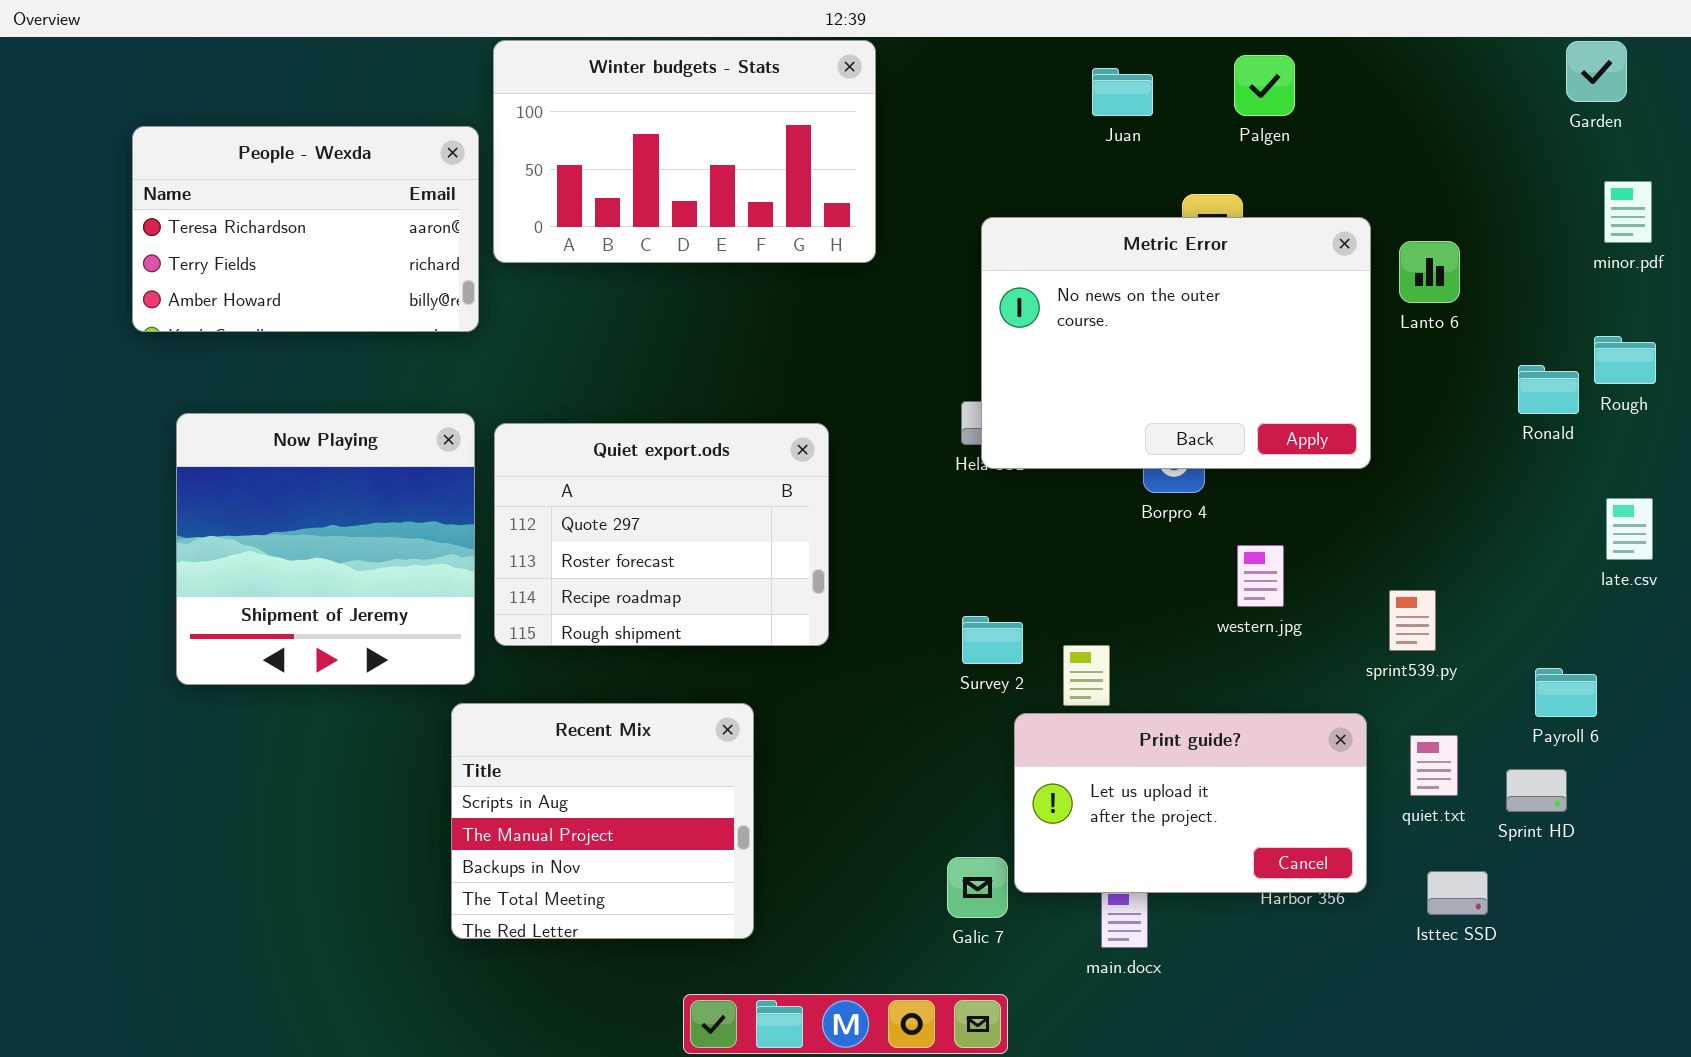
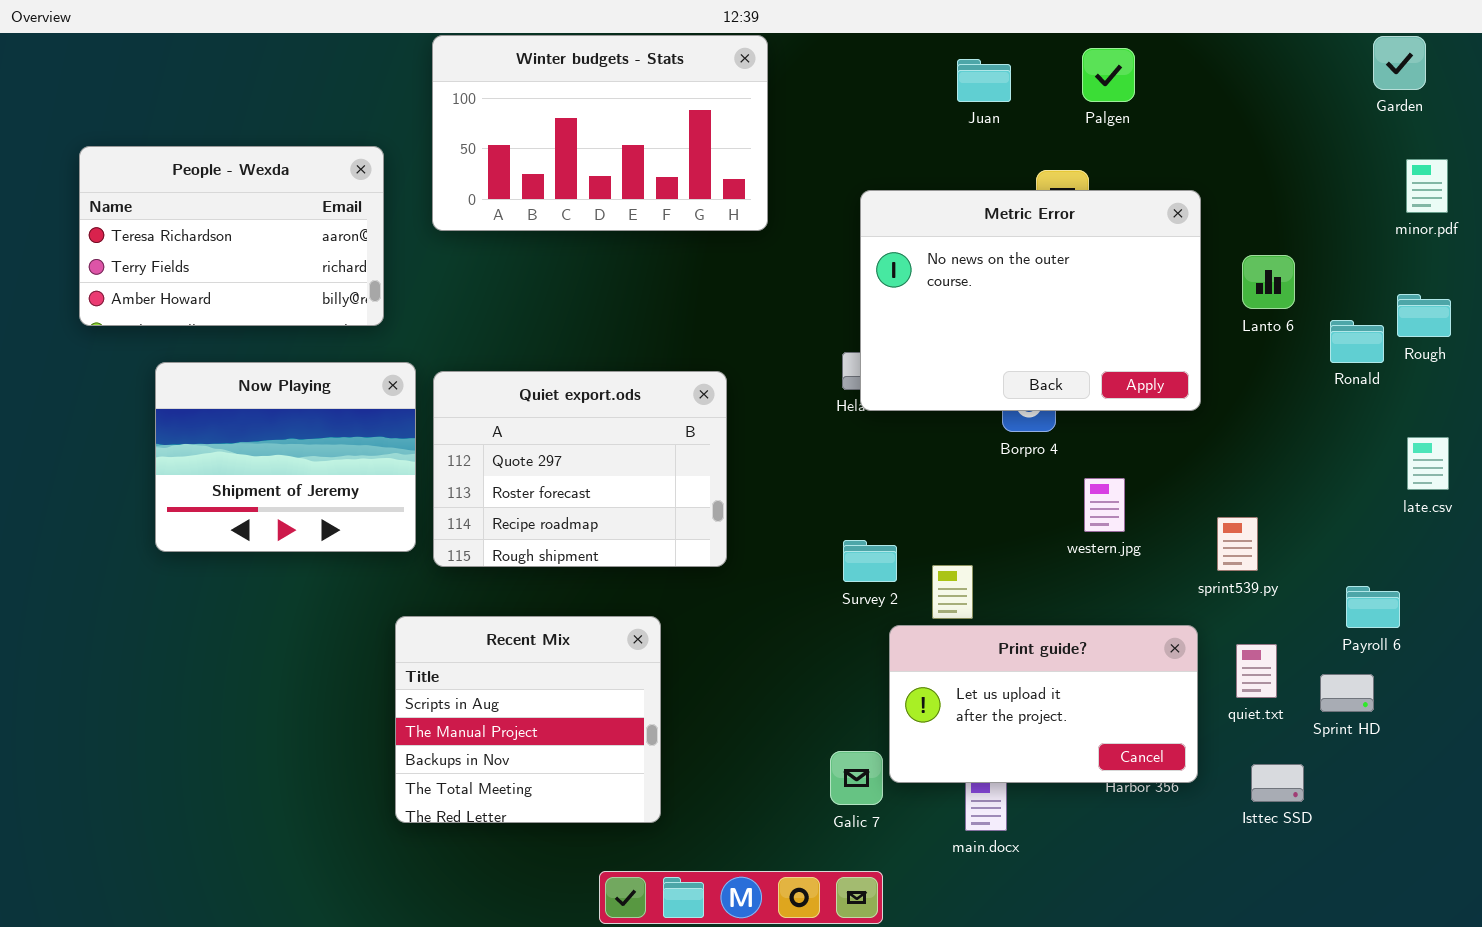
People - Wexda: [132,126,479,332] -> [79,146,384,326], moved
Lanto 6: [1399,241,1460,303] -> [1242,255,1295,309], moved
Now Playing: [176,413,475,685] -> [155,362,416,552], resized

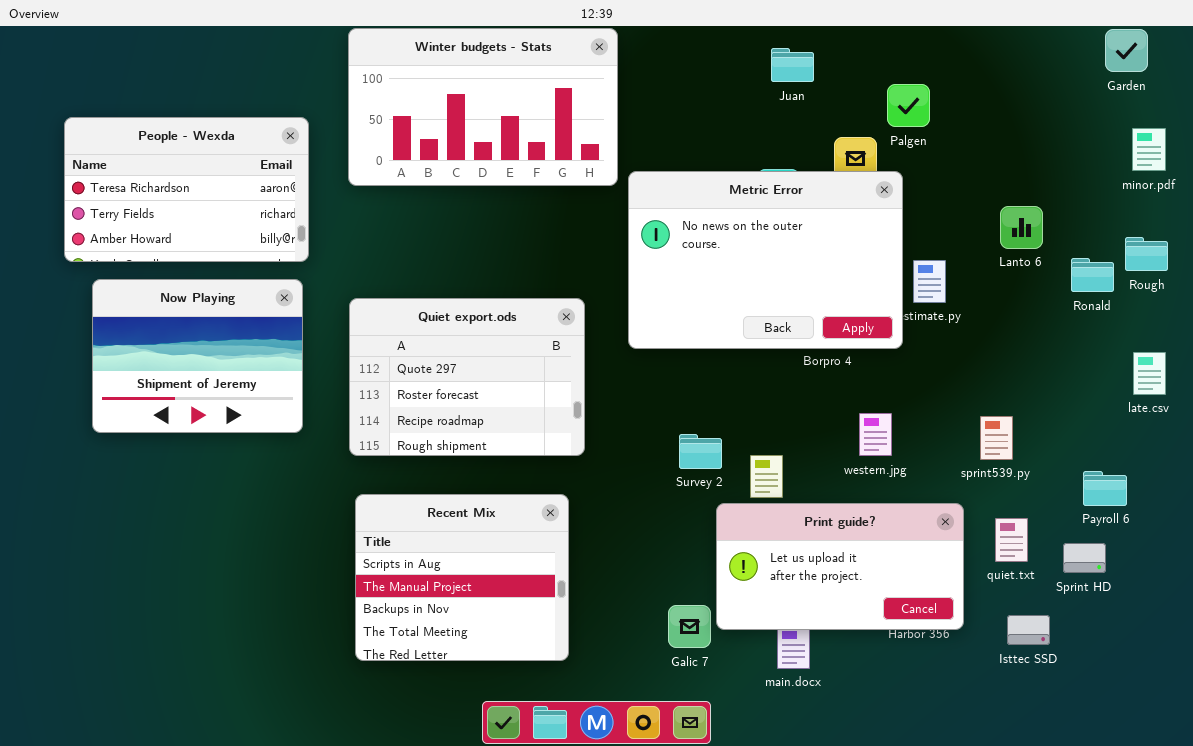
Palgen: [1082,48,1135,102] -> [887,84,930,127], moved
Metric Error: [860,190,1201,411] -> [628,171,903,349], moved
Now Playing: [155,362,416,552] -> [92,279,303,433], moved
western.jpg: [1084,478,1125,532] -> [859,413,892,456], moved
Recent Mix: [395,616,661,823] -> [355,494,569,661], moved

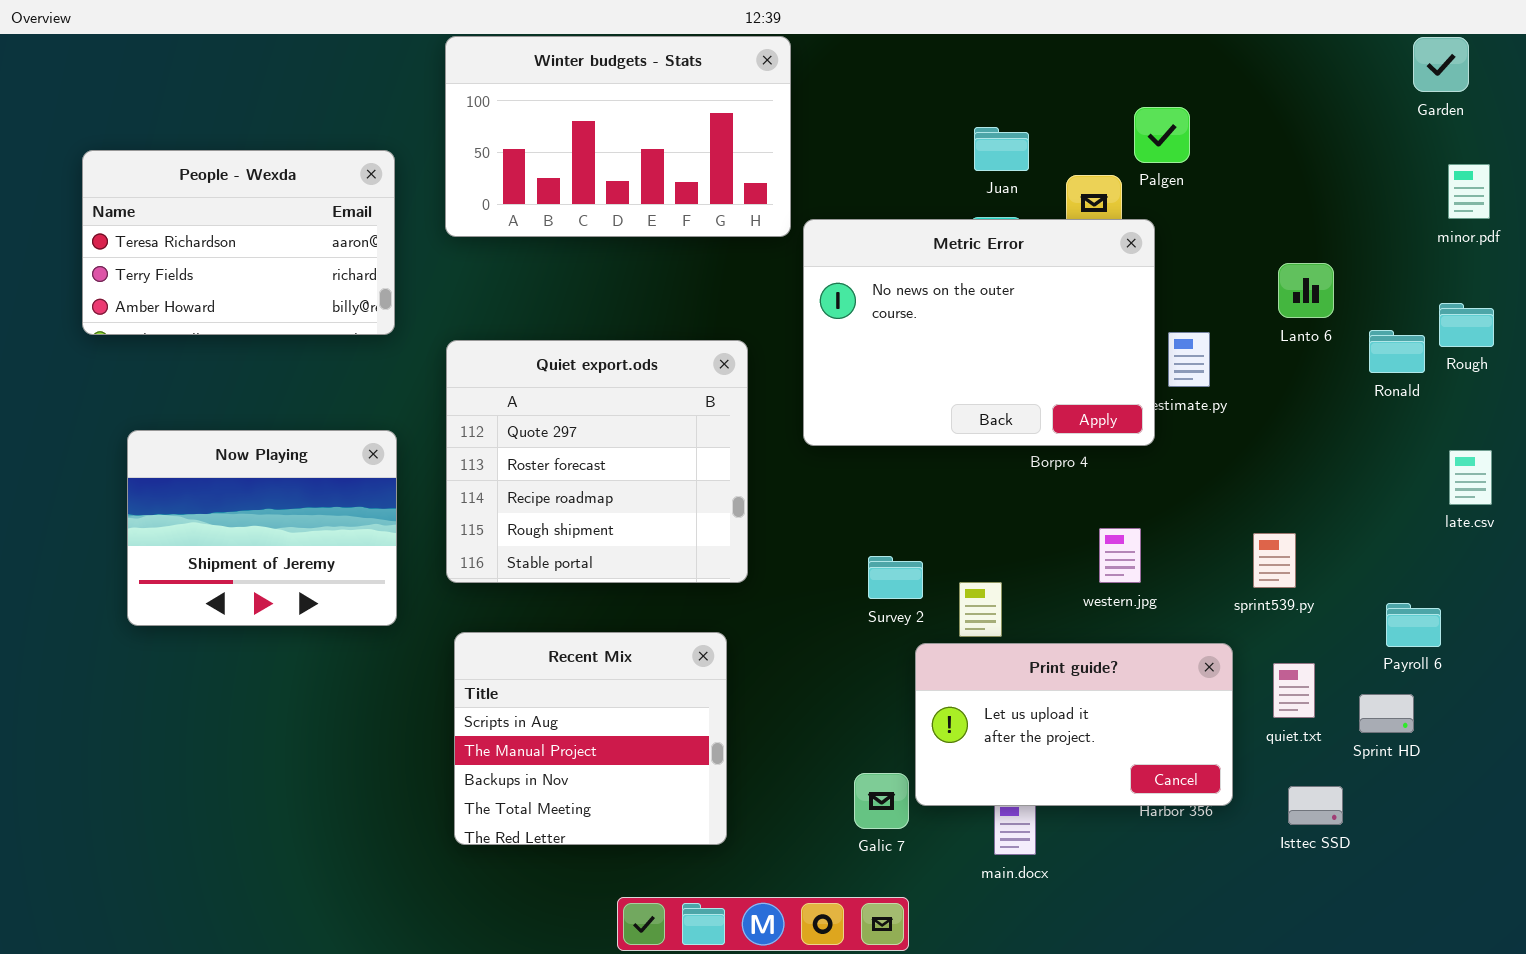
Juan: [771,48,814,82] -> [974,127,1029,171], moved
Now Playing: [92,279,303,433] -> [127,430,397,626], moved
Quiet export.ods: [349,298,585,456] -> [446,340,748,583], resized

